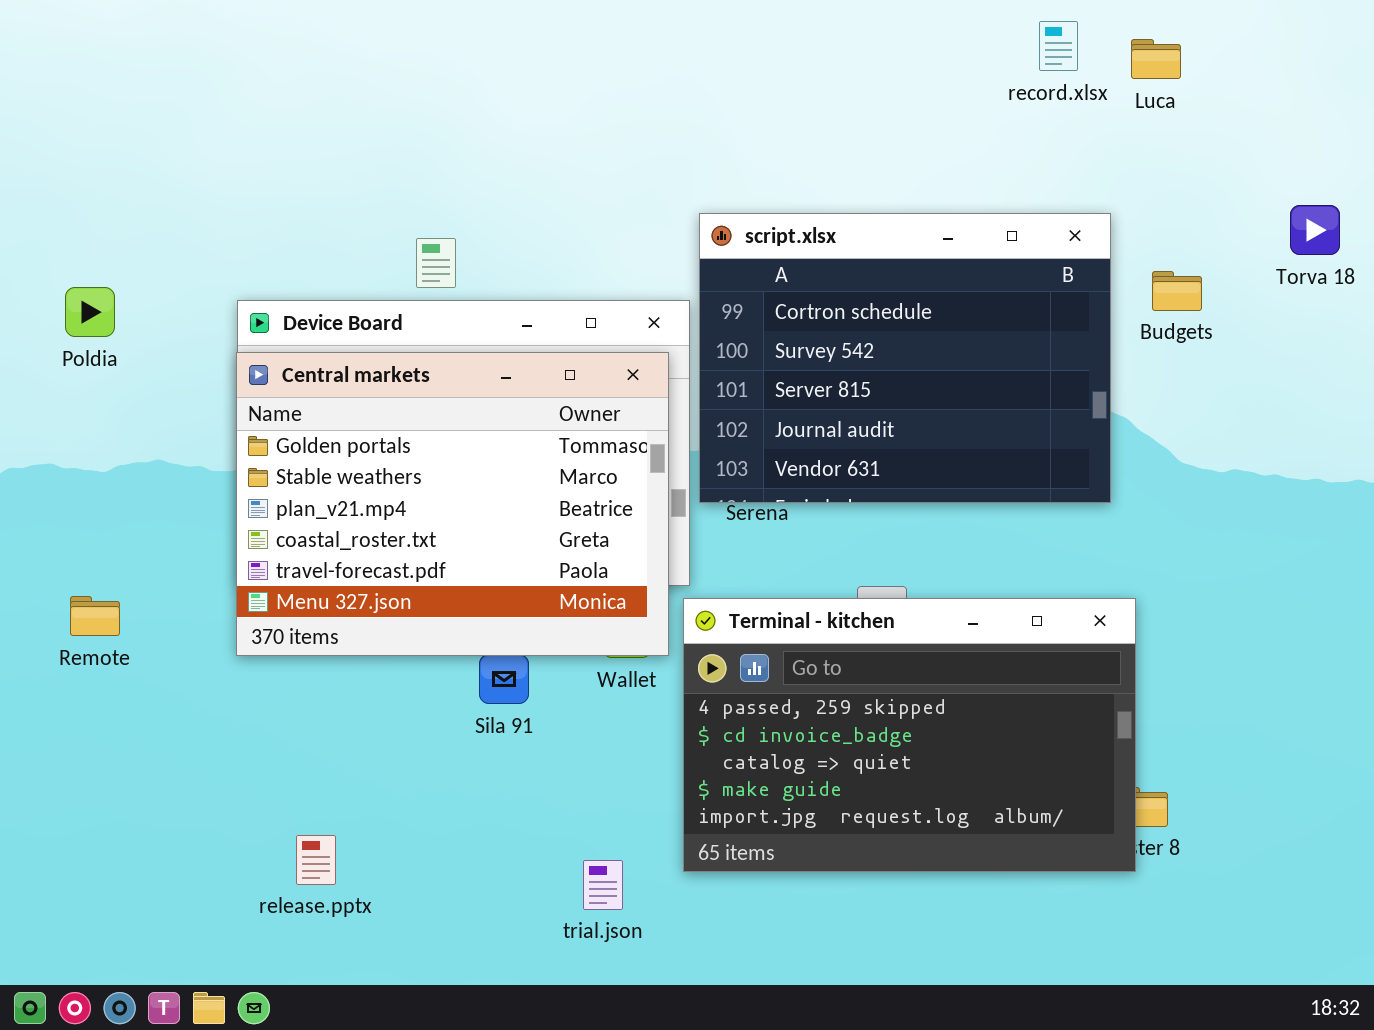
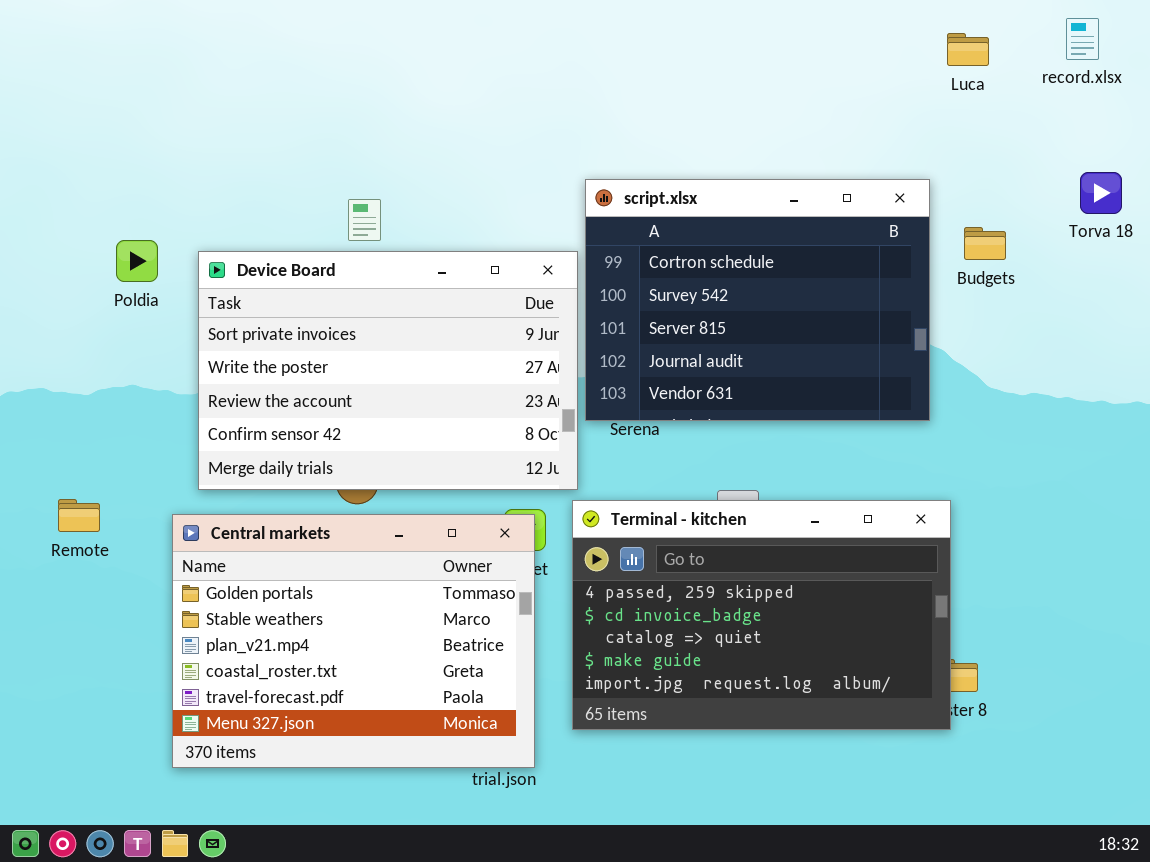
record.xlsx: [1039,21,1078,71] -> [1066,18,1099,60], moved
Poldia: [65,287,115,337] -> [116,240,158,282], moved
Central markets: [236,352,669,656] -> [172,514,535,768], moved

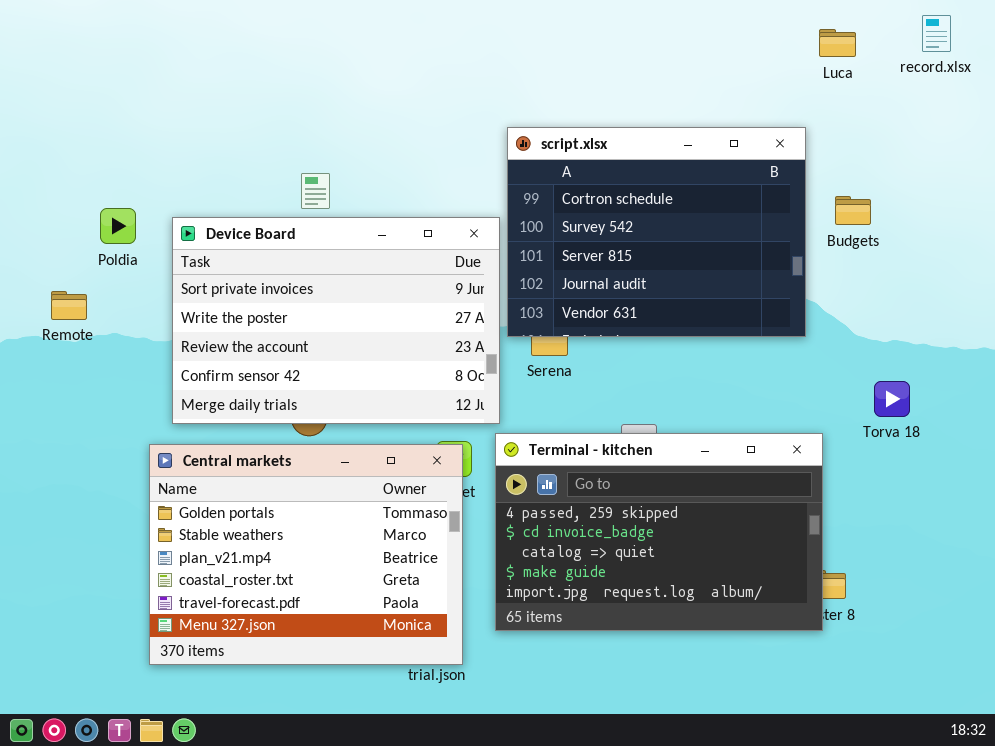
Torva 18: [1080,172,1122,214] -> [874,381,910,417], moved
script.xlsx: [585,179,930,421] -> [507,127,806,337], moved
Remote: [58,499,100,532] -> [51,291,87,320], moved

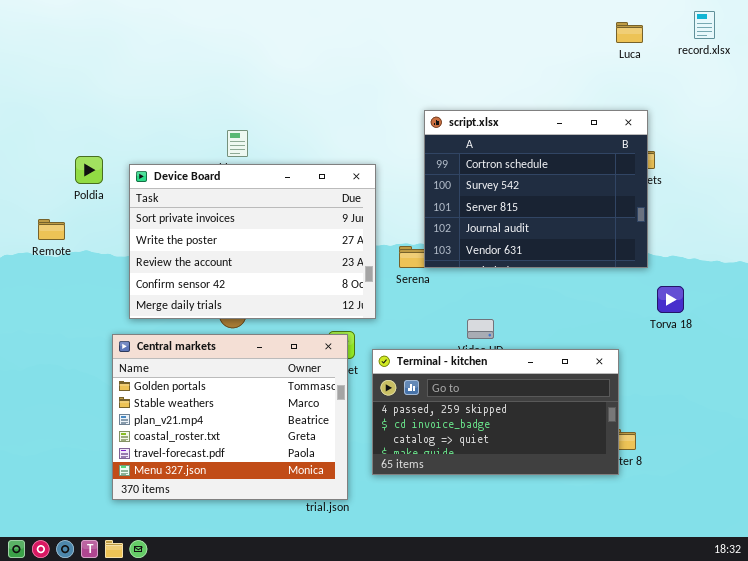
script.xlsx: [507,127,806,337] -> [424,110,648,268], moved
Terminal - kitchen: [495,433,823,631] -> [372,349,619,475], resized

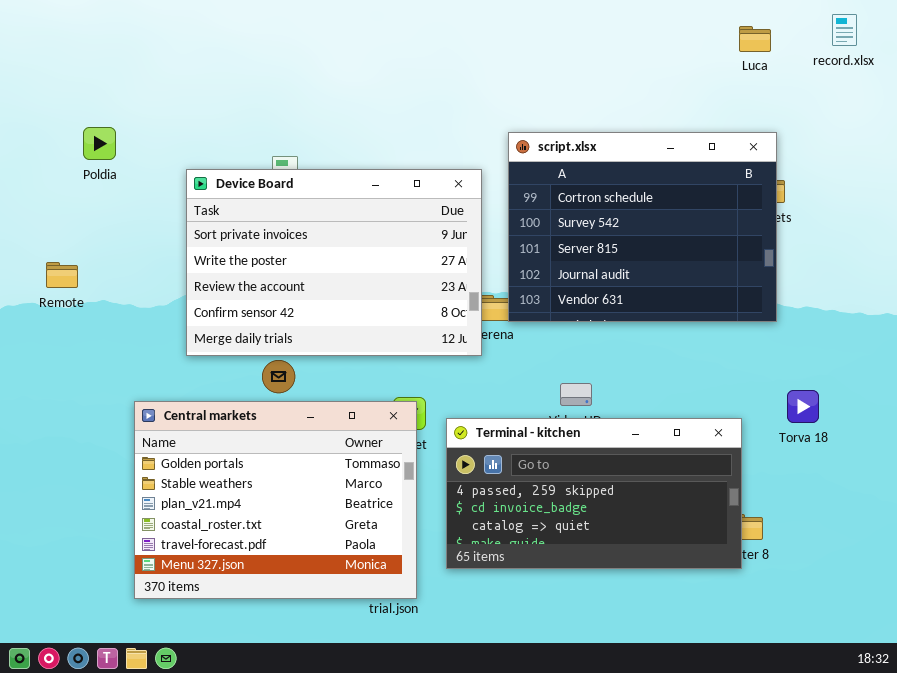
Poldia: [75,156,103,184] -> [83,127,116,160], moved
Device Board: [129,164,376,319] -> [186,169,482,356], moved
Torva 18: [657,286,684,313] -> [787,390,819,423], moved

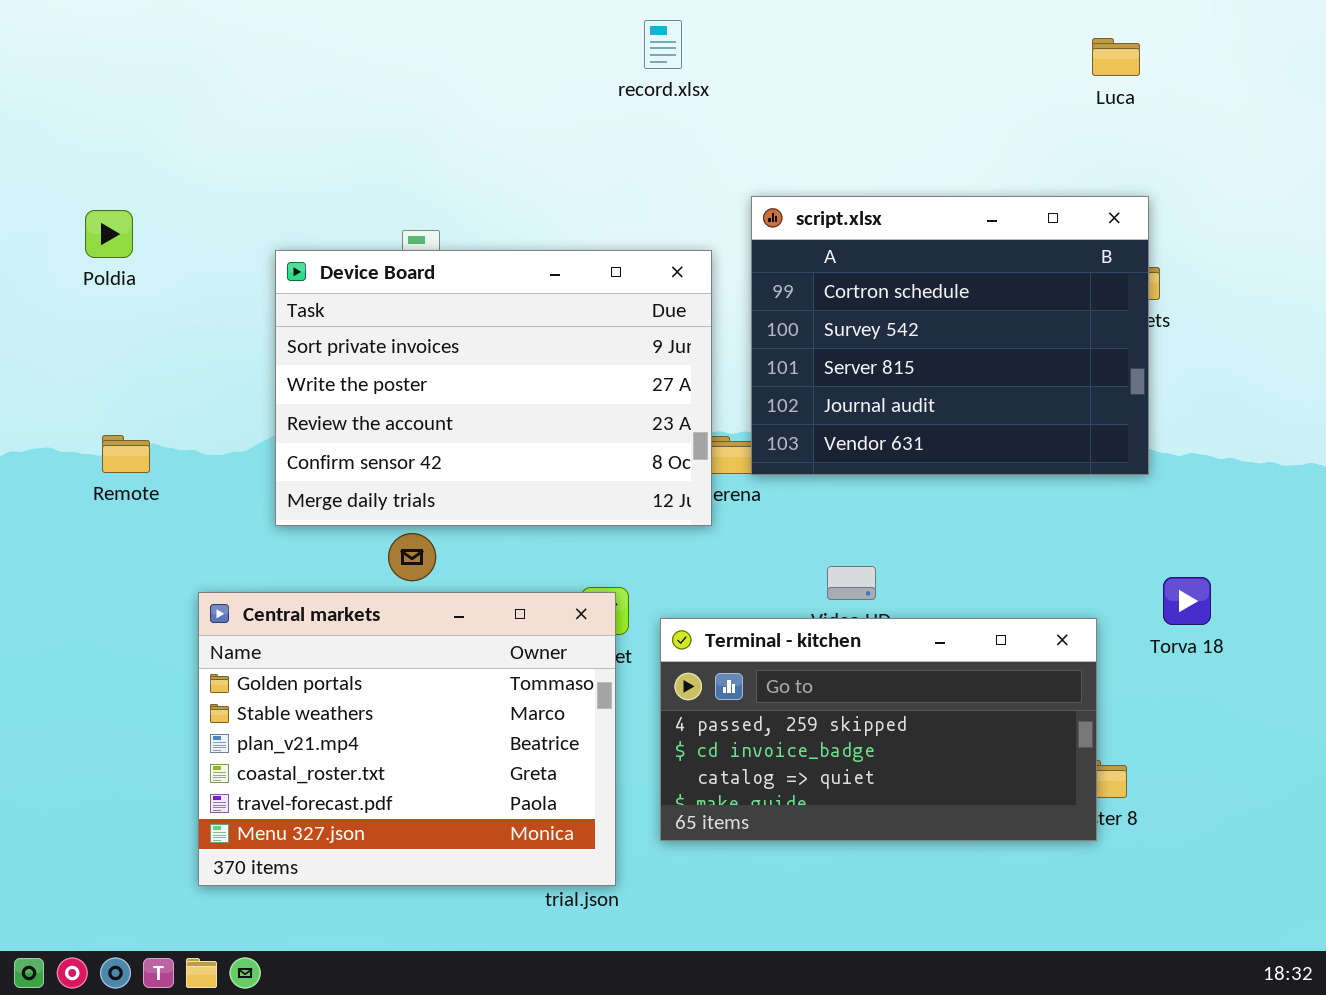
record.xlsx: [832,14,857,46] -> [644,20,682,69], moved
Poldia: [83,127,116,160] -> [85,210,133,258], moved
Remote: [46,262,78,288] -> [102,435,150,473], moved

